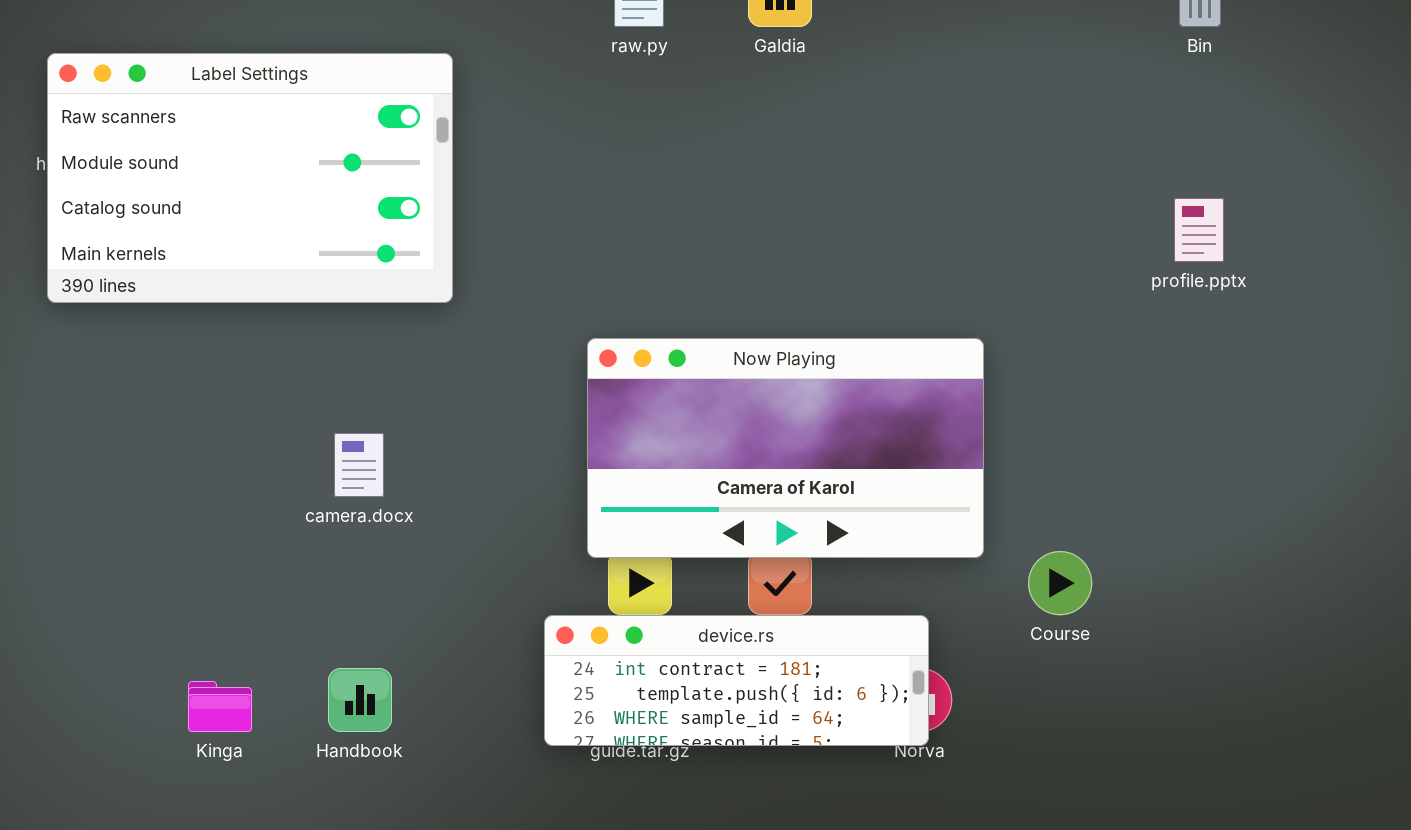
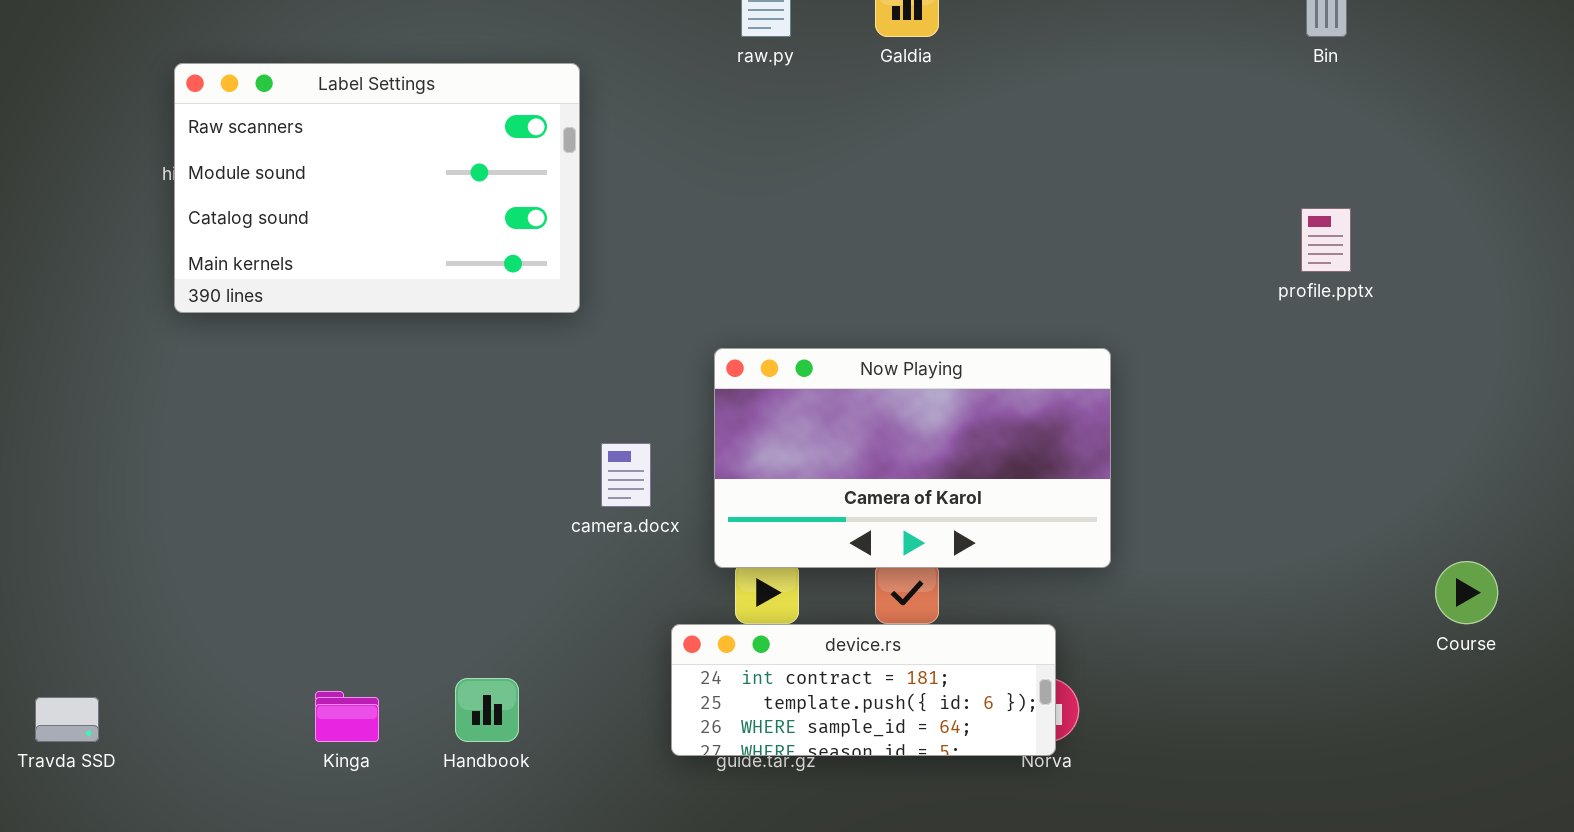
camera.docx: [334,433,384,497] -> [601,443,651,507], moved
Course: [1028,551,1092,615] -> [1435,561,1498,624], moved

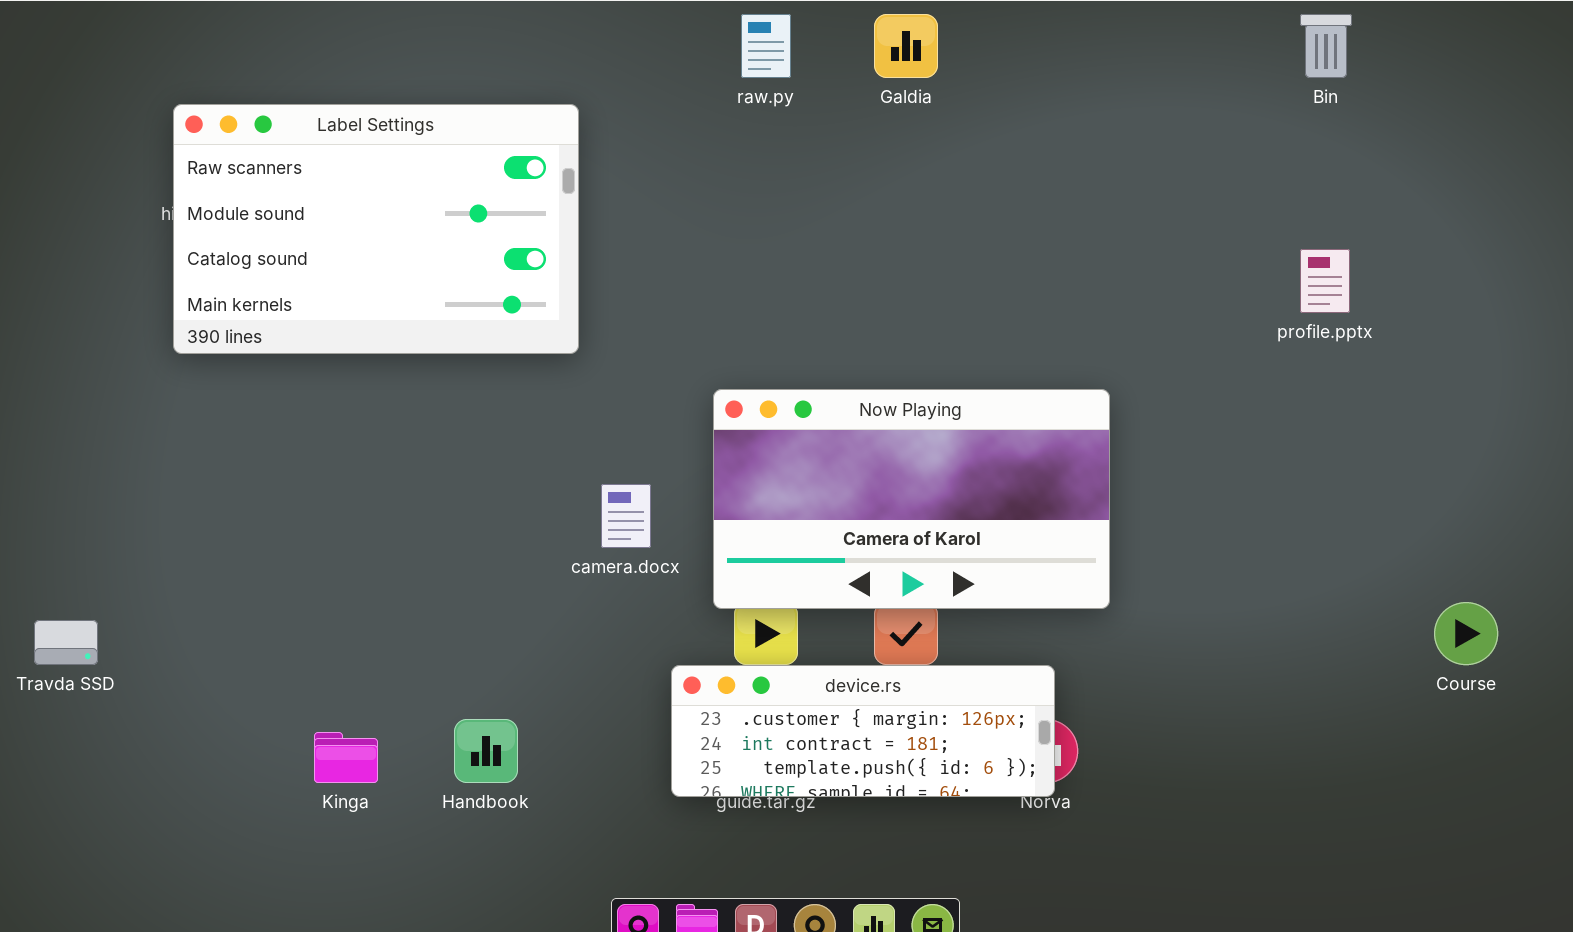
device.rs: [671,624,1056,756] -> [671,665,1055,797], scrolled up 1 row
Travda SSD: [35,697,99,742] -> [34,620,98,665], moved

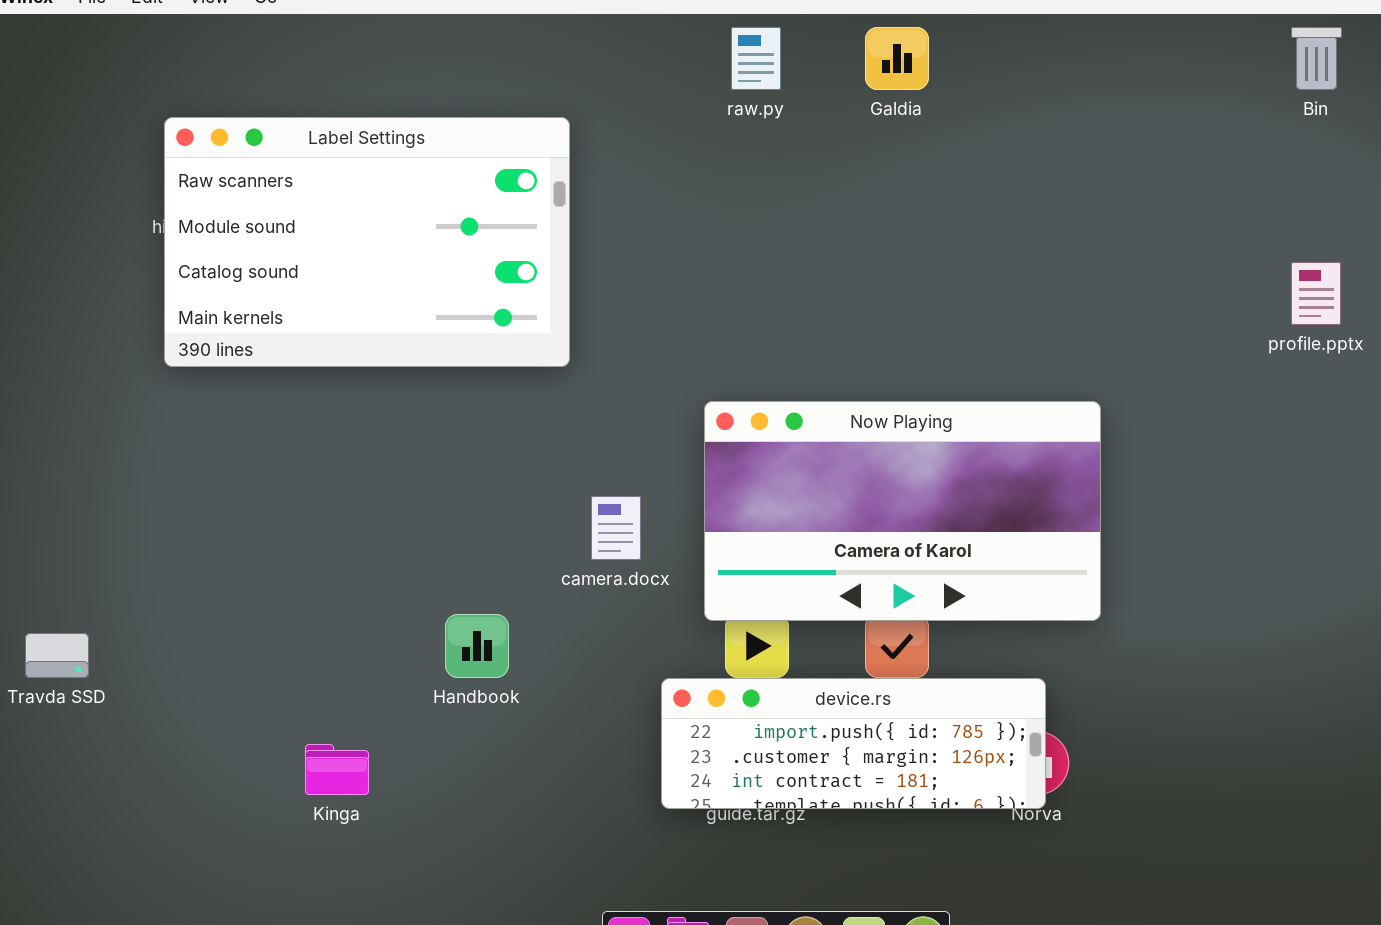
device.rs: [671,665,1055,797] -> [661,678,1046,809], scrolled up 1 row
Handbook: [454,719,518,783] -> [445,614,509,678], moved

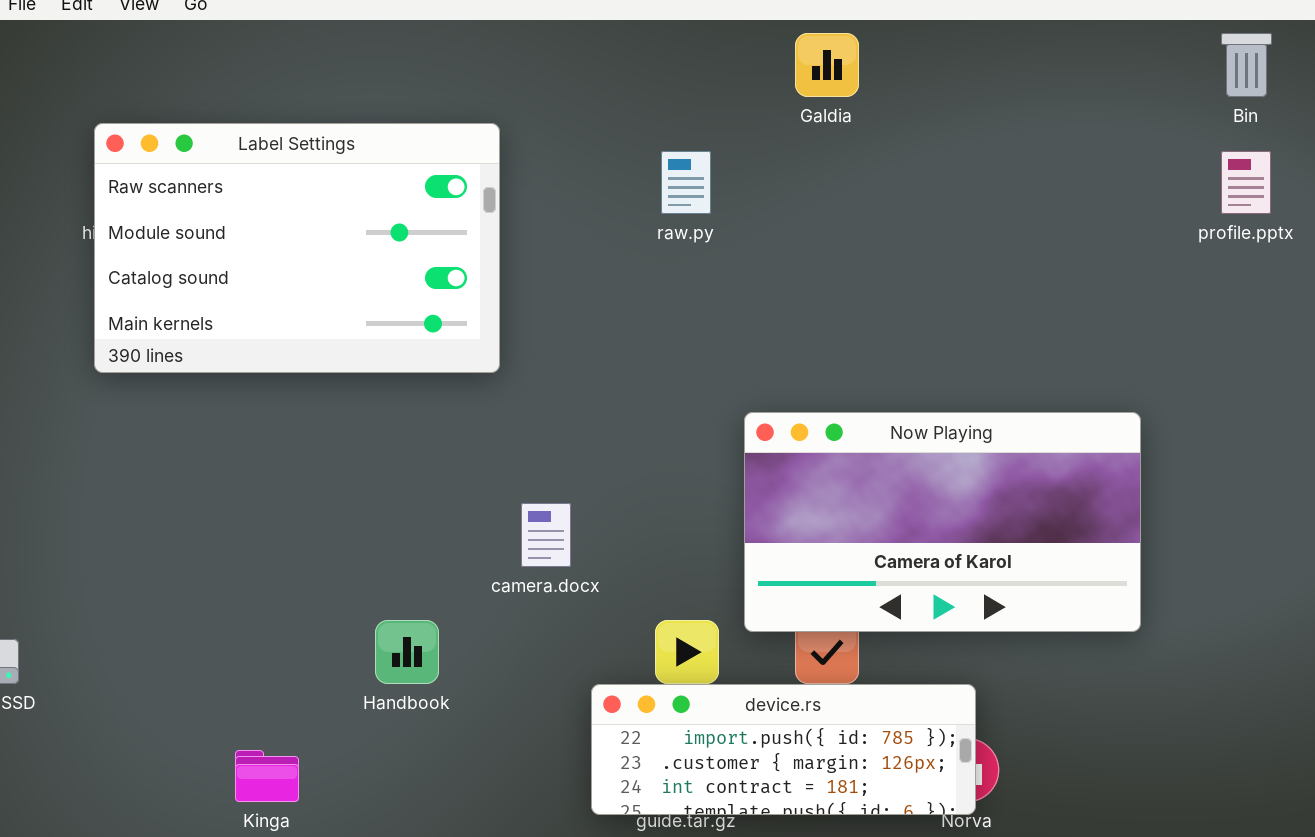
raw.py: [731,27,781,90] -> [661,151,711,214], moved
profile.pptx: [1291,262,1341,325] -> [1221,151,1271,214], moved
Now Playing: [704,401,1101,621] -> [744,412,1141,632], moved

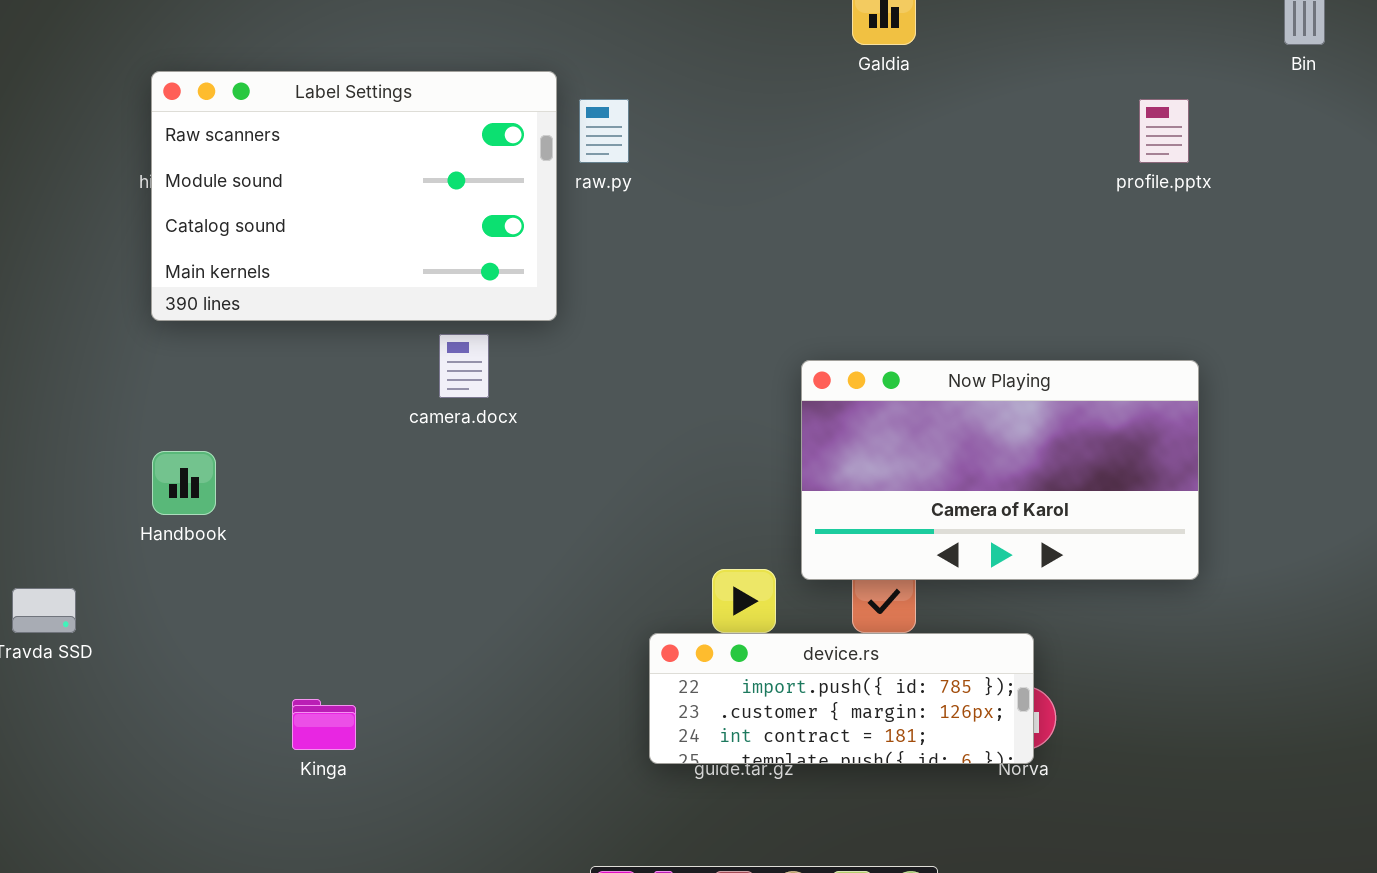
raw.py: [661,151,711,214] -> [579,99,629,163], moved
profile.pptx: [1221,151,1271,214] -> [1139,99,1189,163], moved
camera.docx: [521,503,571,567] -> [439,334,489,398], moved
Handbook: [375,620,439,684] -> [152,451,216,515], moved

